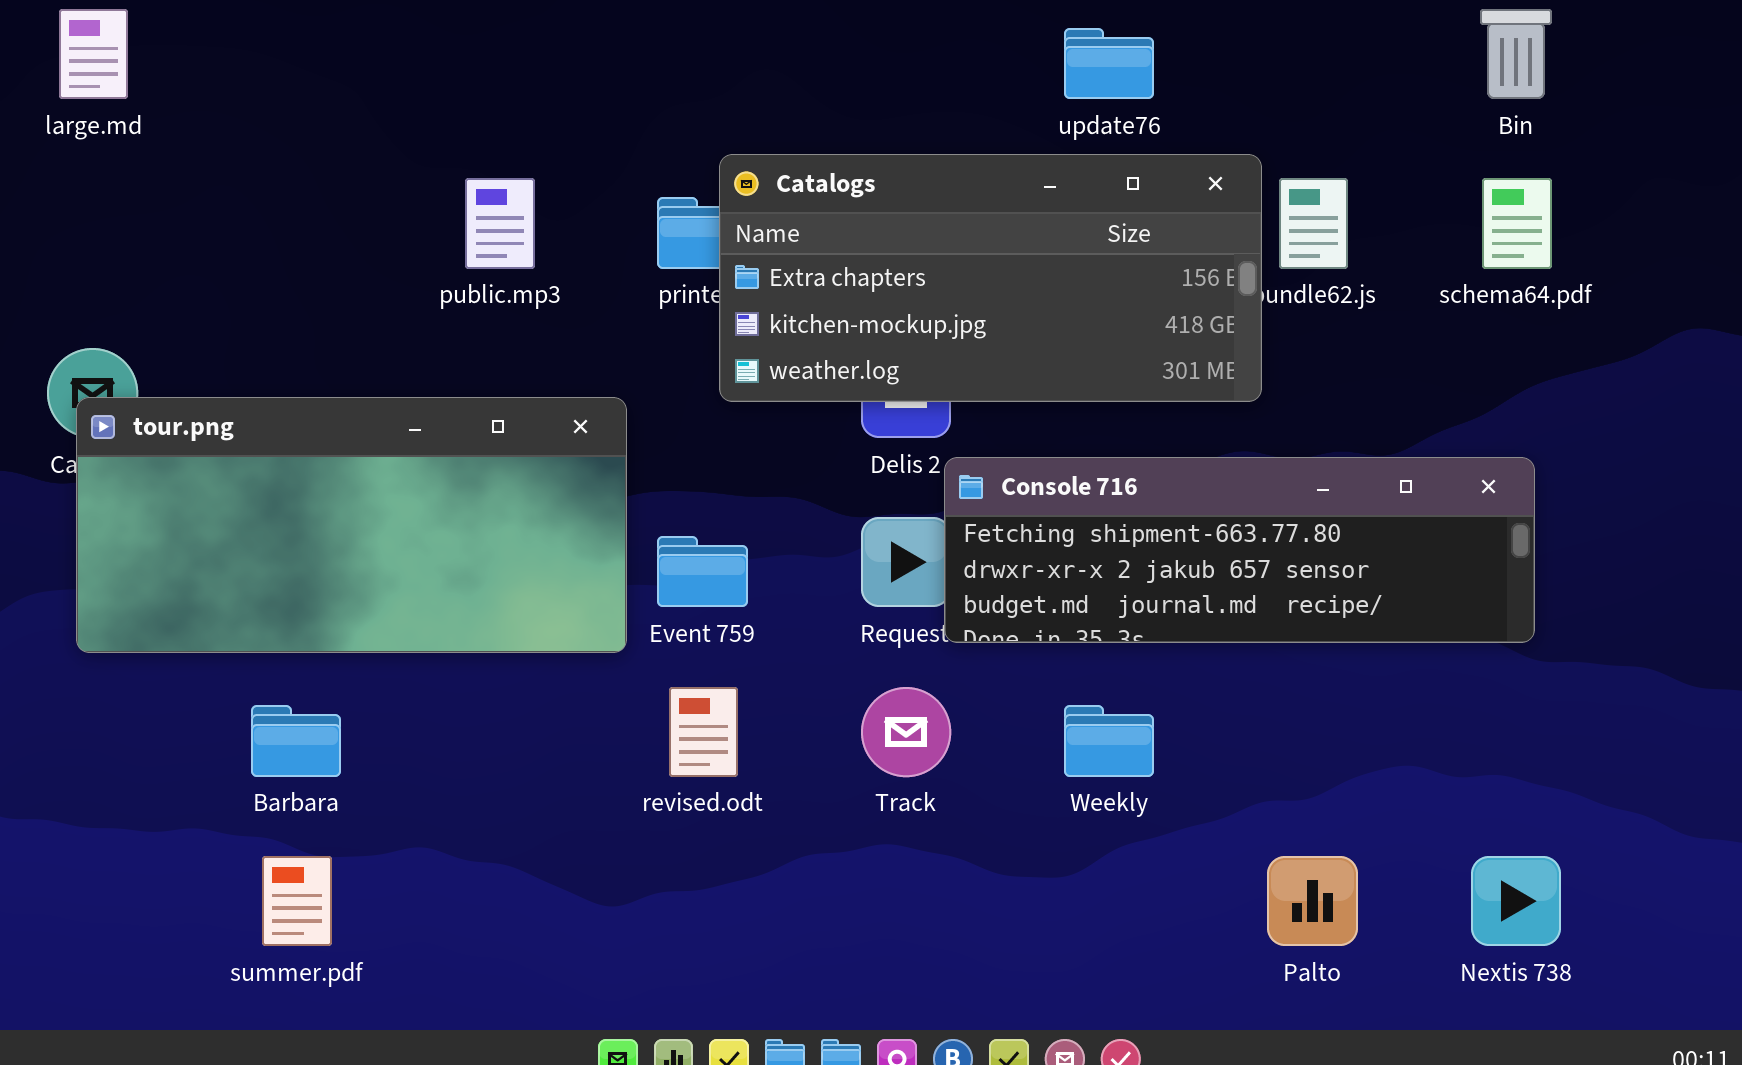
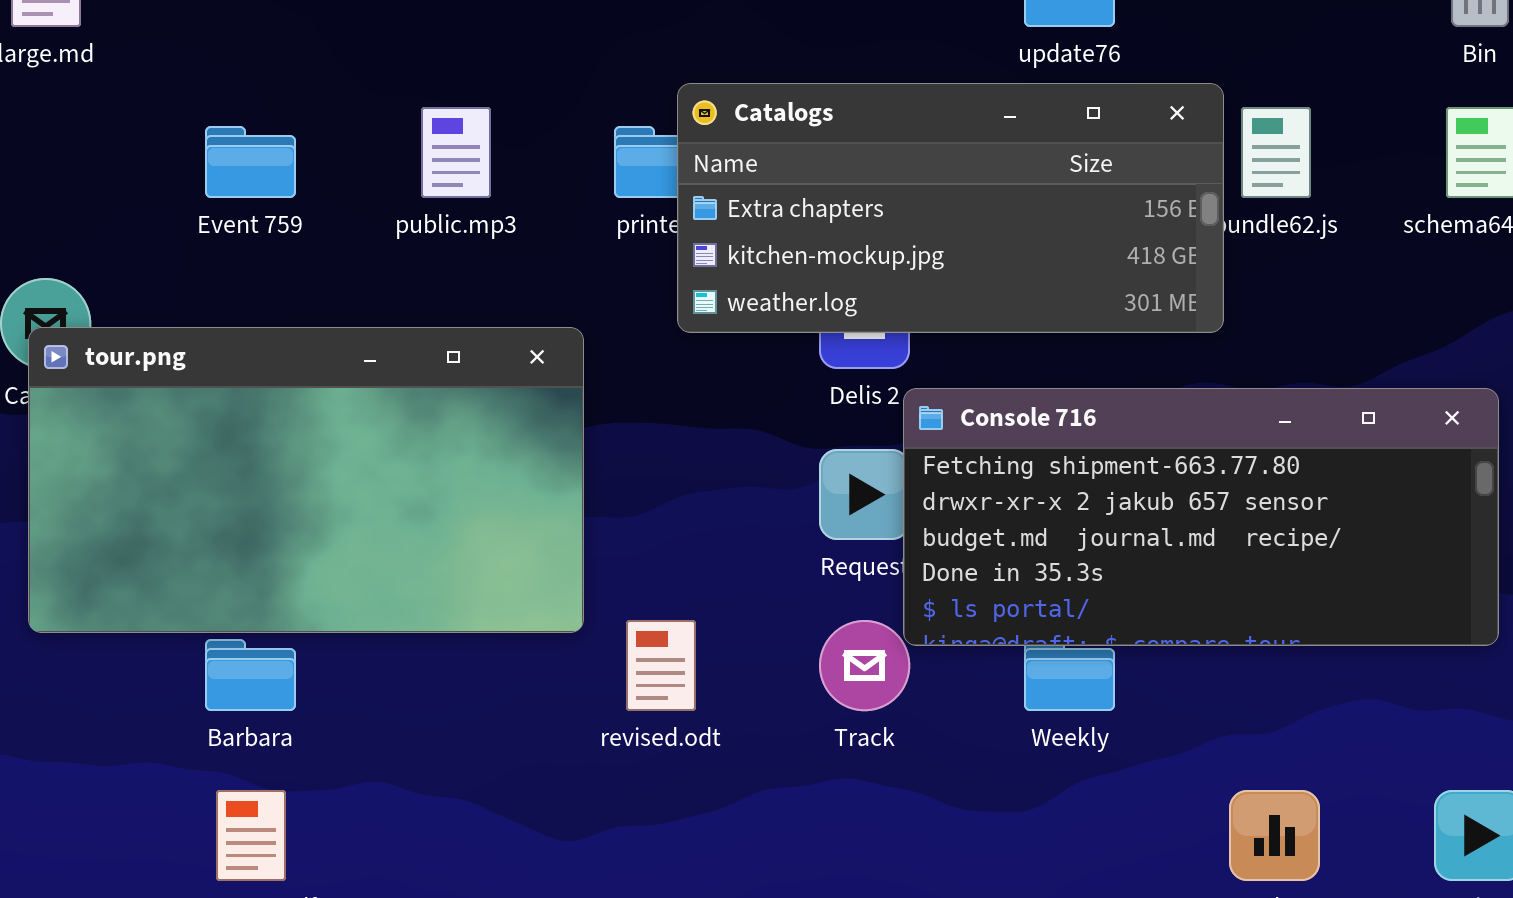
tour.png: [76,397,627,653] -> [28,327,584,633], resized
Console 716: [944,457,1535,643] -> [903,388,1499,646], resized
Event 759: [657,536,748,607] -> [205,126,296,198], moved

